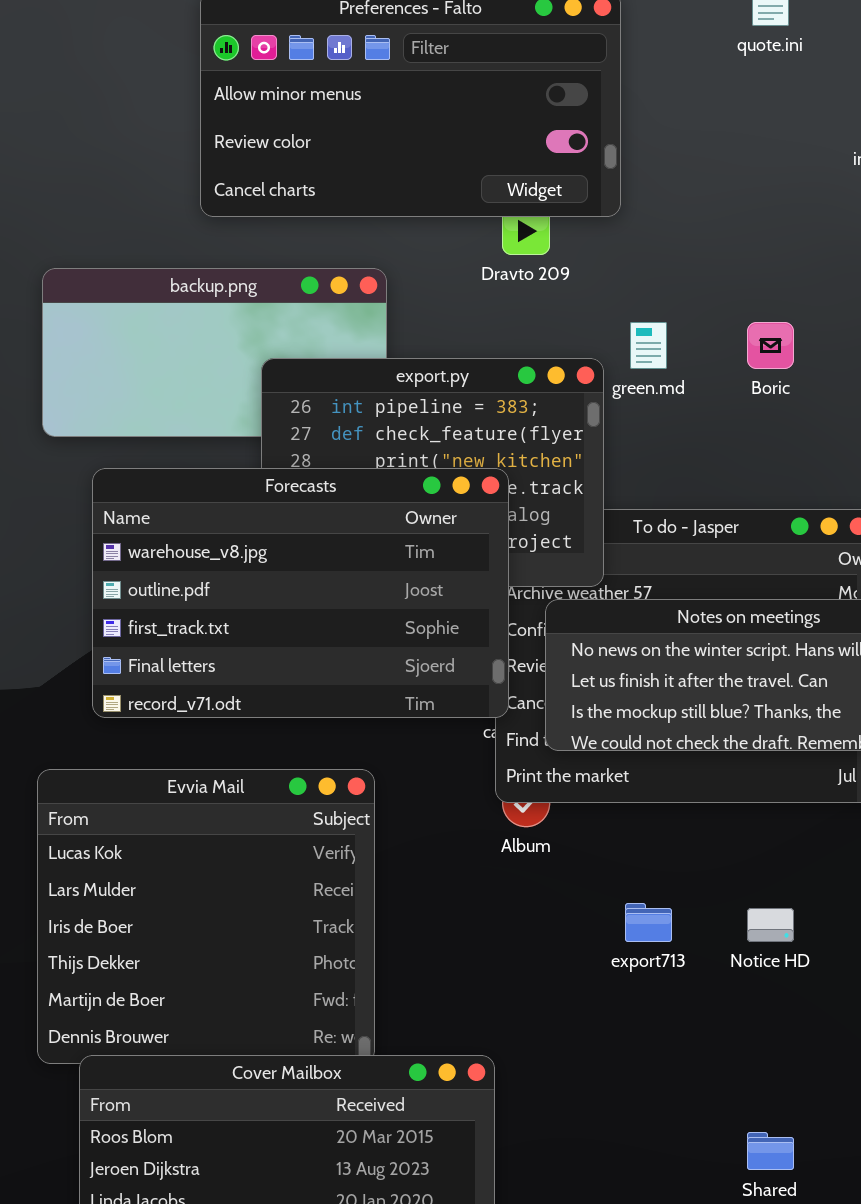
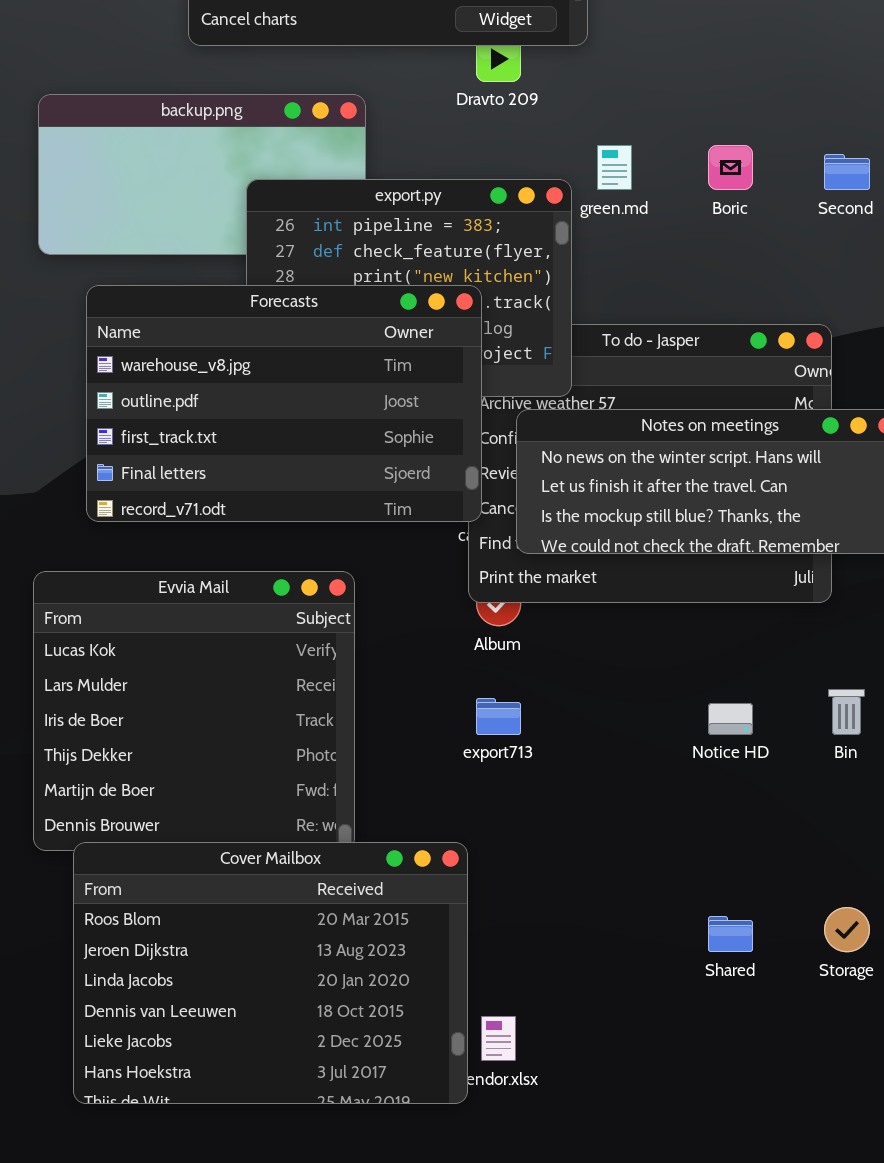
export713: [625,903,672,942] -> [476,698,521,735], moved

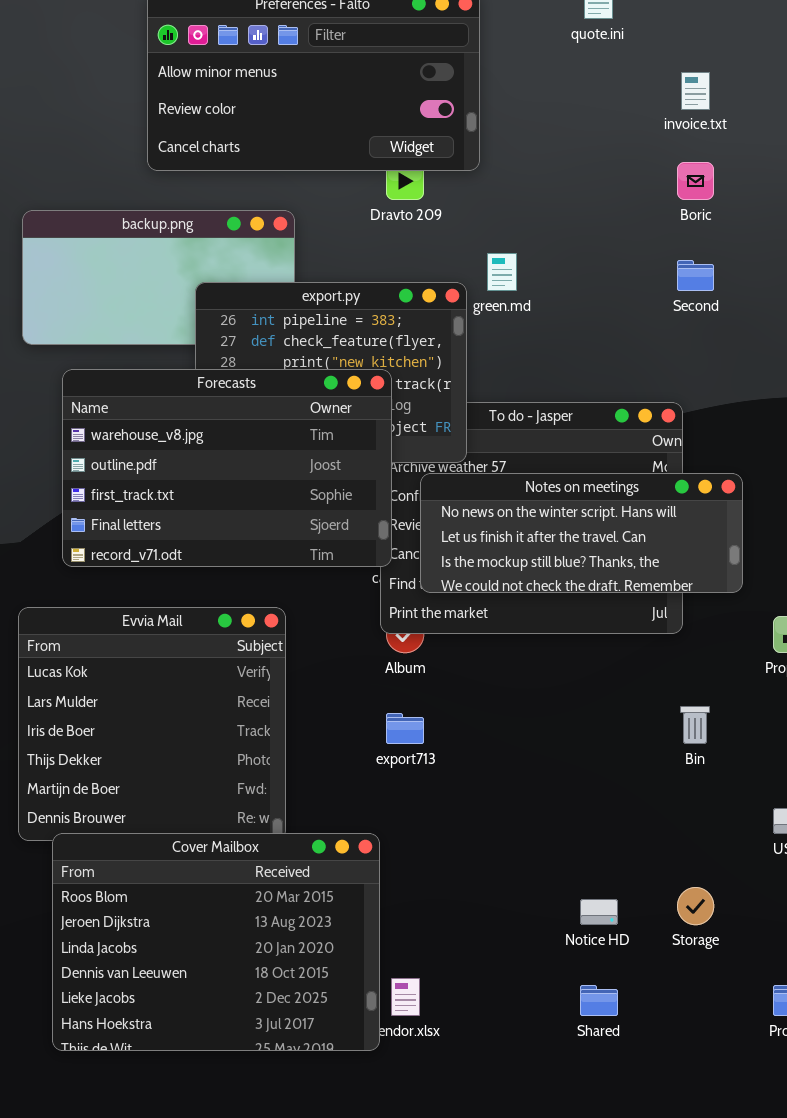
Boric: [708,145,753,190] -> [677,162,714,200], moved
Notice HD: [708,703,753,735] -> [580,899,618,925], moved
Shared: [708,916,753,952] -> [580,985,618,1016], moved

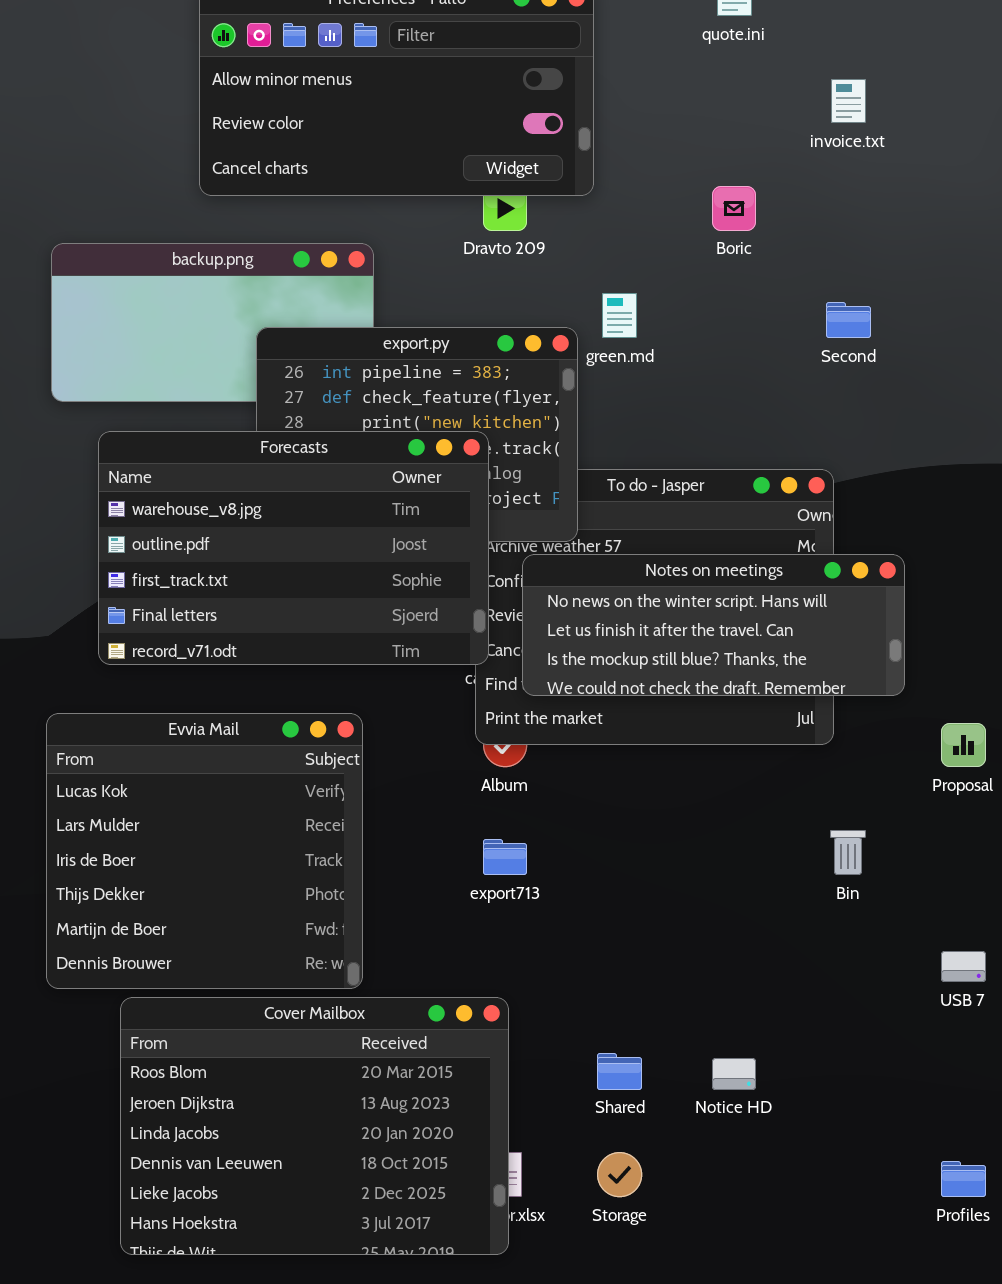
Boric: [677,162,714,200] -> [712,186,756,231], moved
Cover Mailbox: [52,833,380,1051] -> [120,997,509,1255], moved
Storage: [677,887,714,925] -> [597,1152,642,1197], moved
Shared: [580,985,618,1016] -> [597,1053,642,1090], moved

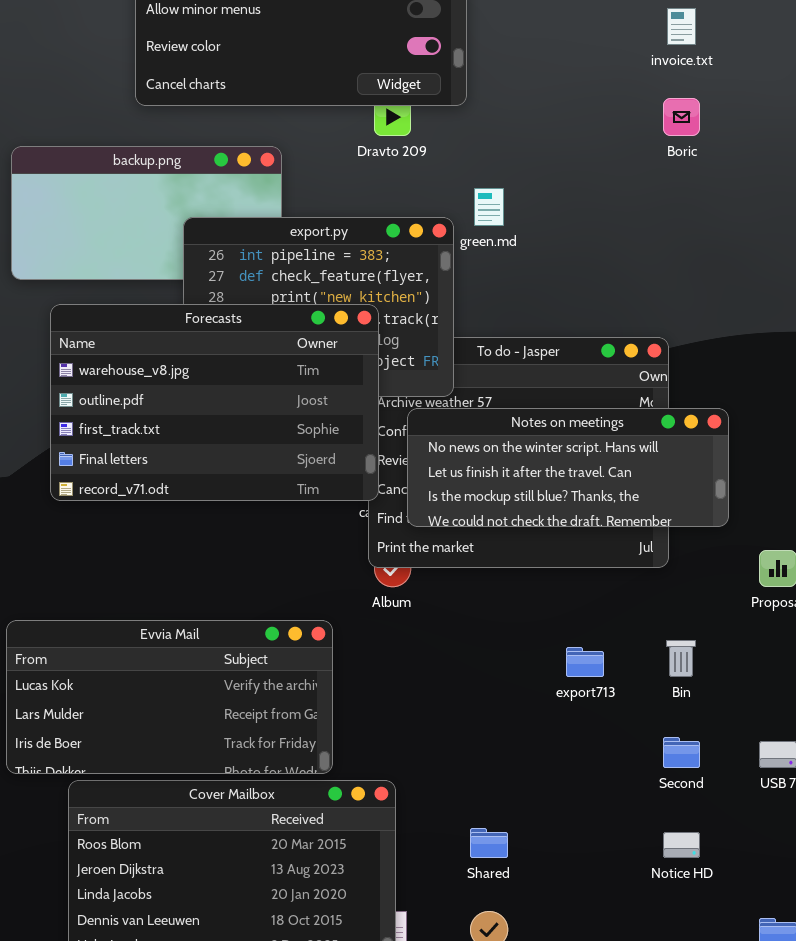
Boric: [712,186,756,231] -> [663,98,700,136], moved
Second: [826,302,871,338] -> [663,737,700,768], moved
Evvia Mail: [46,713,363,989] -> [6,620,333,774], resized
export713: [483,839,527,875] -> [566,647,604,677], moved
Notice HD: [712,1058,756,1090] -> [663,832,700,858], moved

